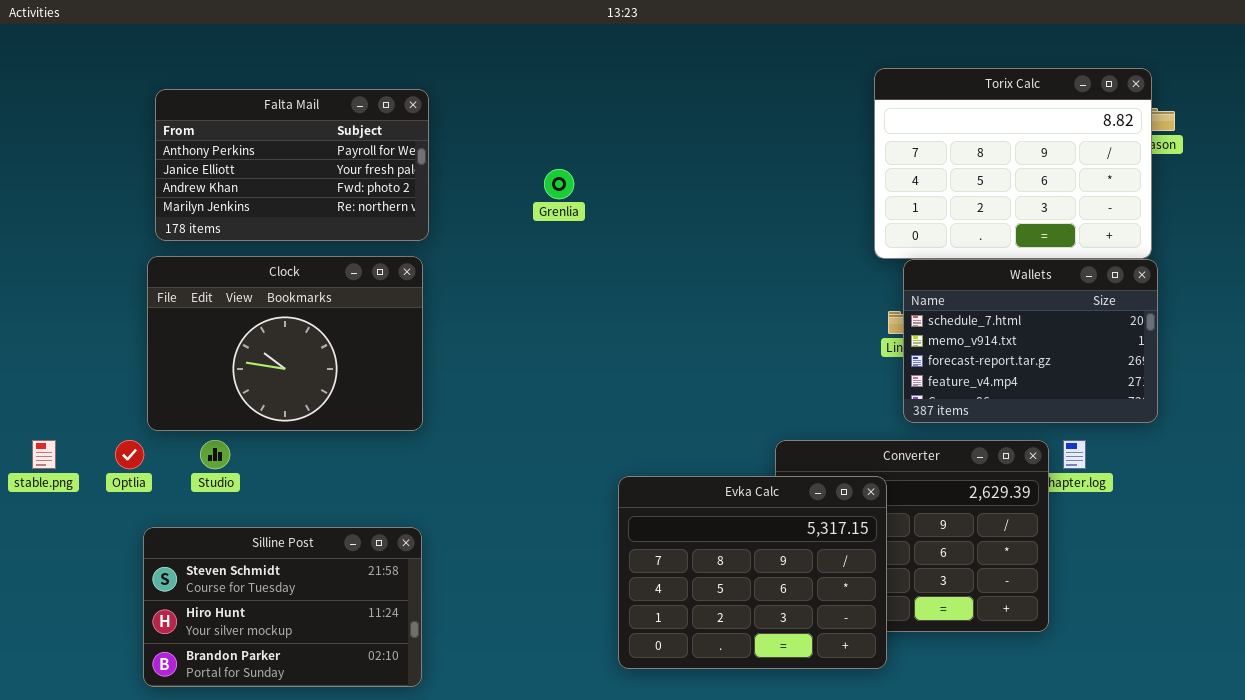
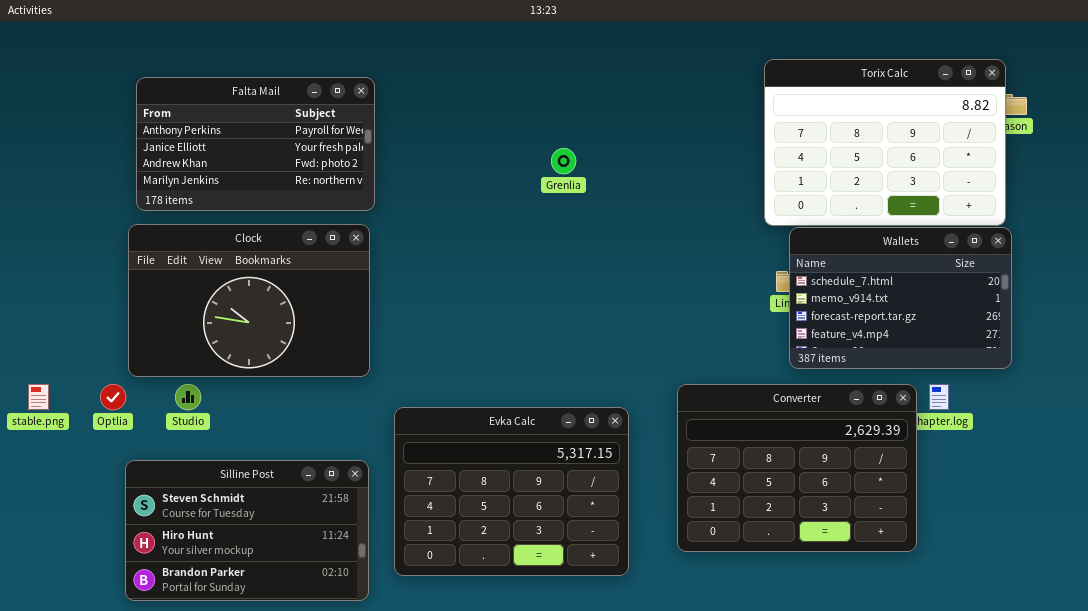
Grenlia: [544,169,574,199] -> [551,148,576,174], moved
Evka Calc: [618,476,887,669] -> [394,407,629,576], moved

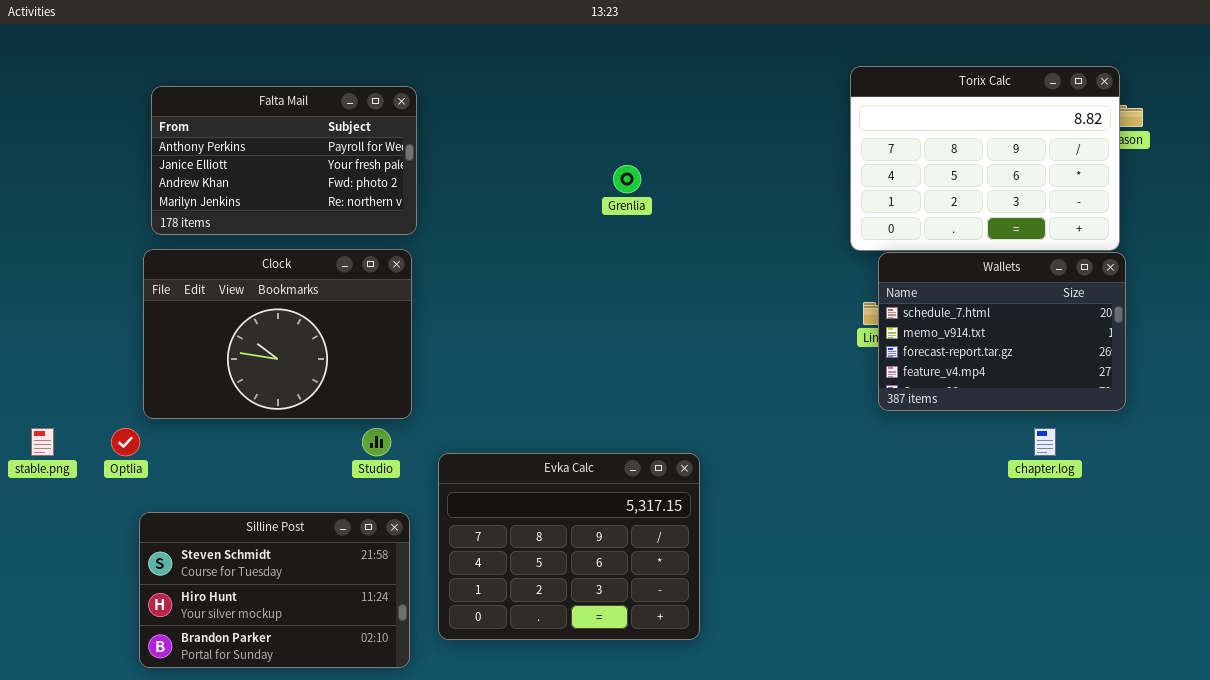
Studio: [175,384,201,410] -> [362,428,391,456], moved
Converter: [677,384,917,552] -> none, closed

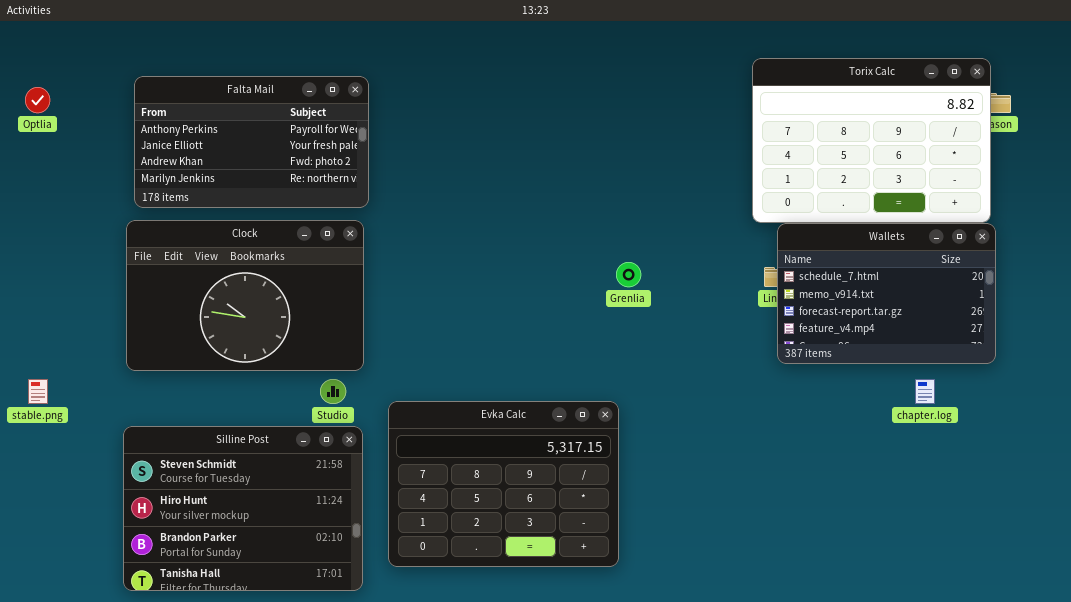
Grenlia: [613,165,641,193] -> [616,262,641,287], moved
Optlia: [111,428,140,456] -> [25,87,50,113], moved
Silline Post: [139,512,410,668] -> [123,426,363,591], resized

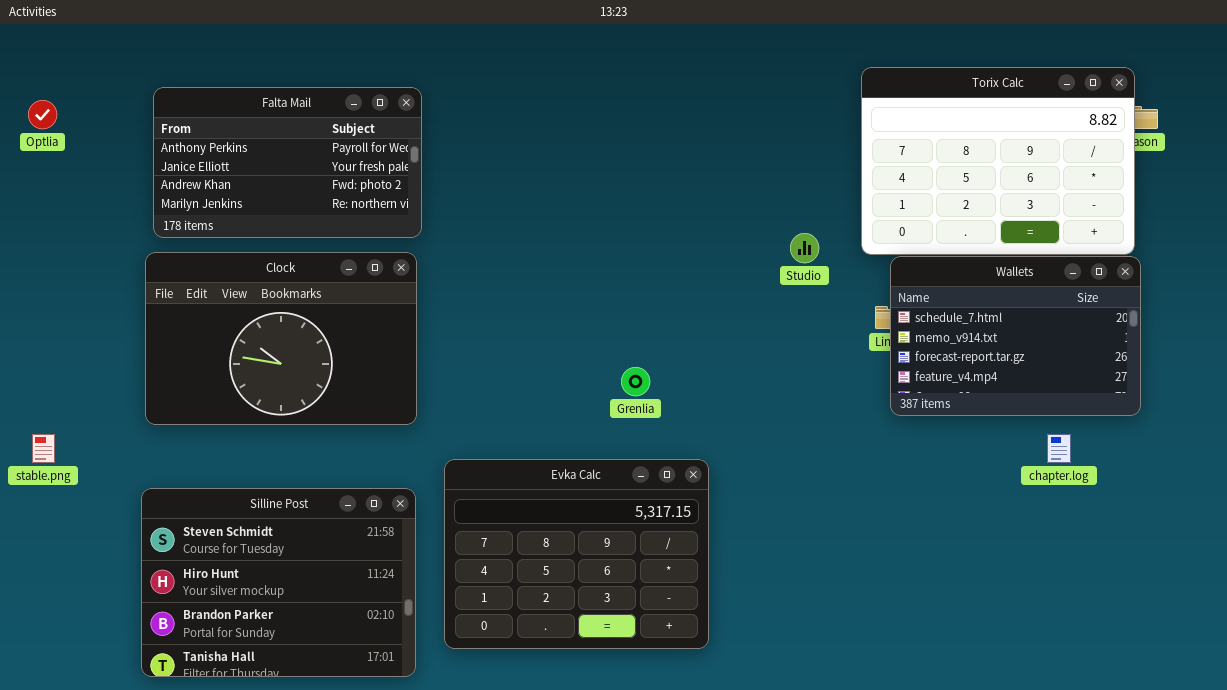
Grenlia: [616,262,641,287] -> [621,367,650,396], moved
Studio: [320,379,346,404] -> [790,233,819,263], moved

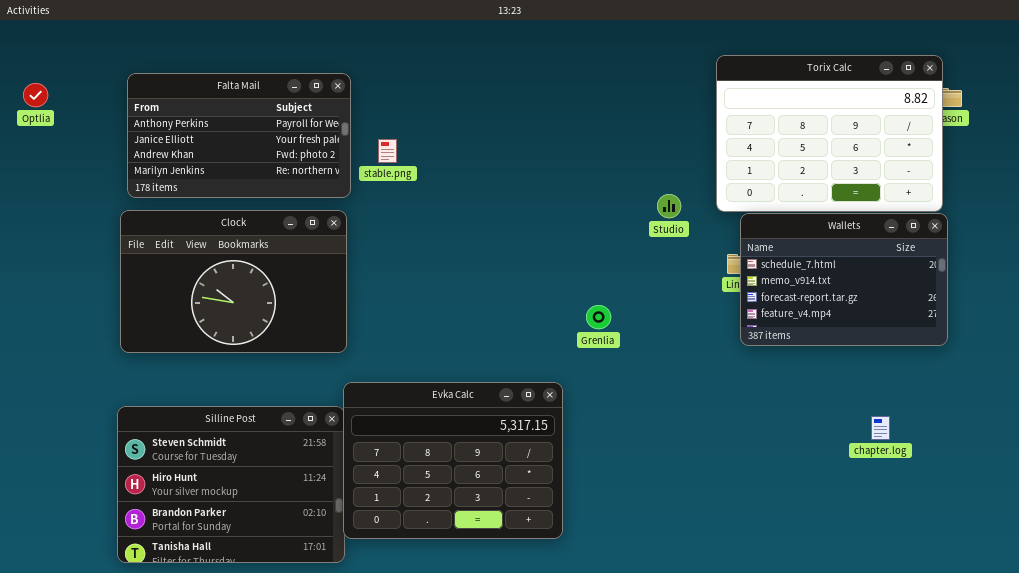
Grenlia: [621,367,650,396] -> [586,305,611,329], moved
stable.png: [32,434,55,463] -> [378,139,397,163], moved
chapter.log: [1047,434,1071,463] -> [871,416,890,440], moved
Evka Calc: [444,459,709,649] -> [343,382,563,539], moved

